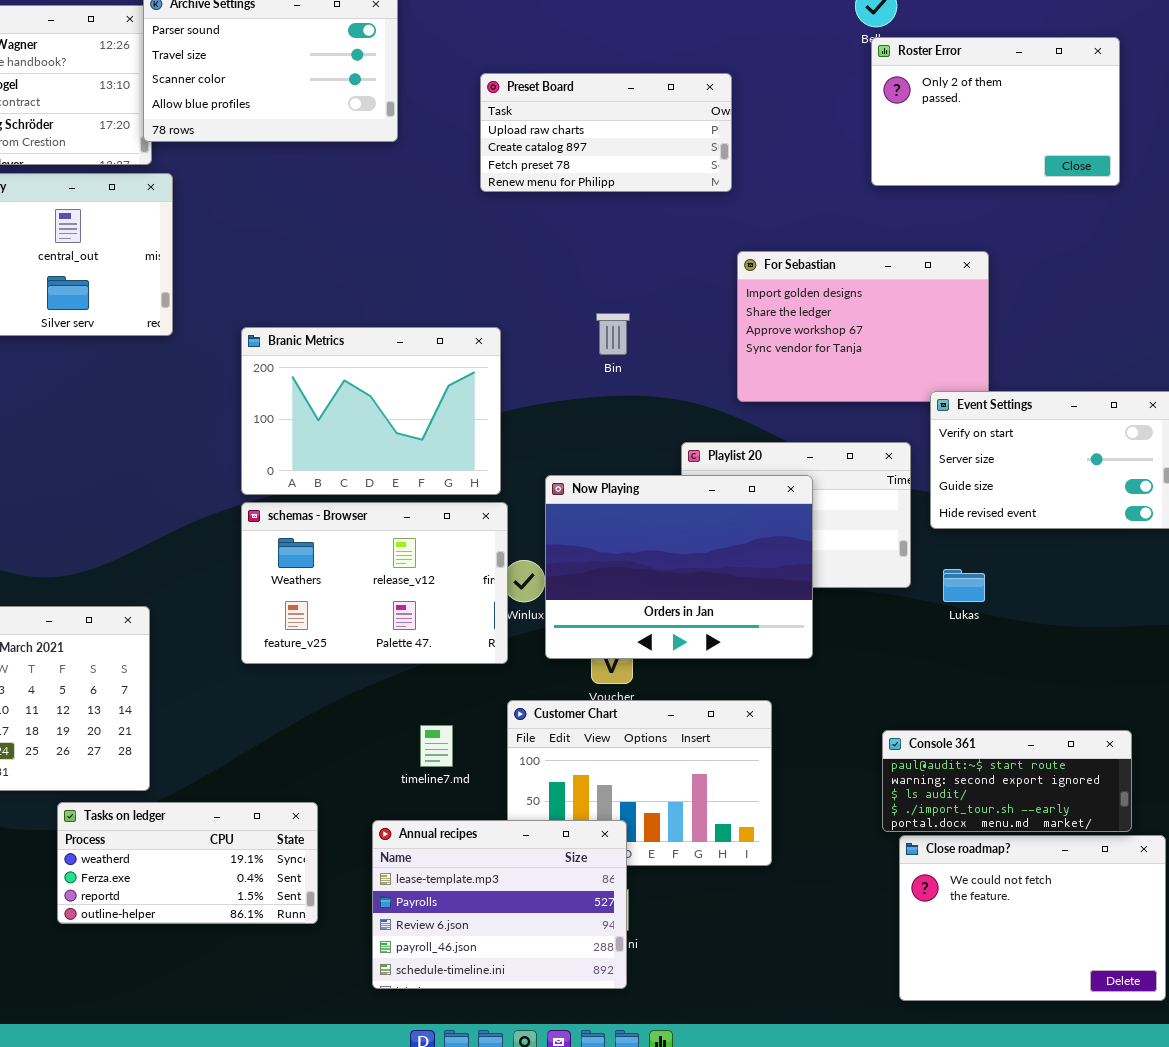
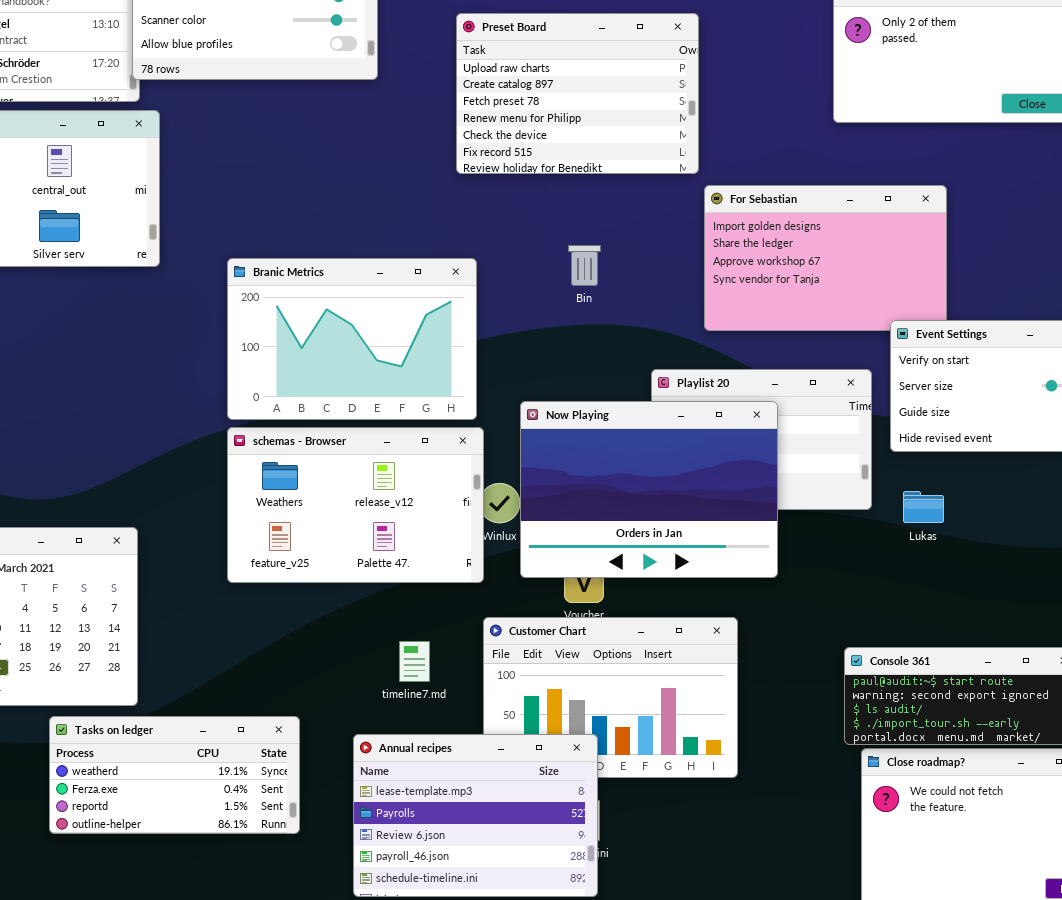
Preset Board: [480,73,732,192] -> [456,13,699,174], resized

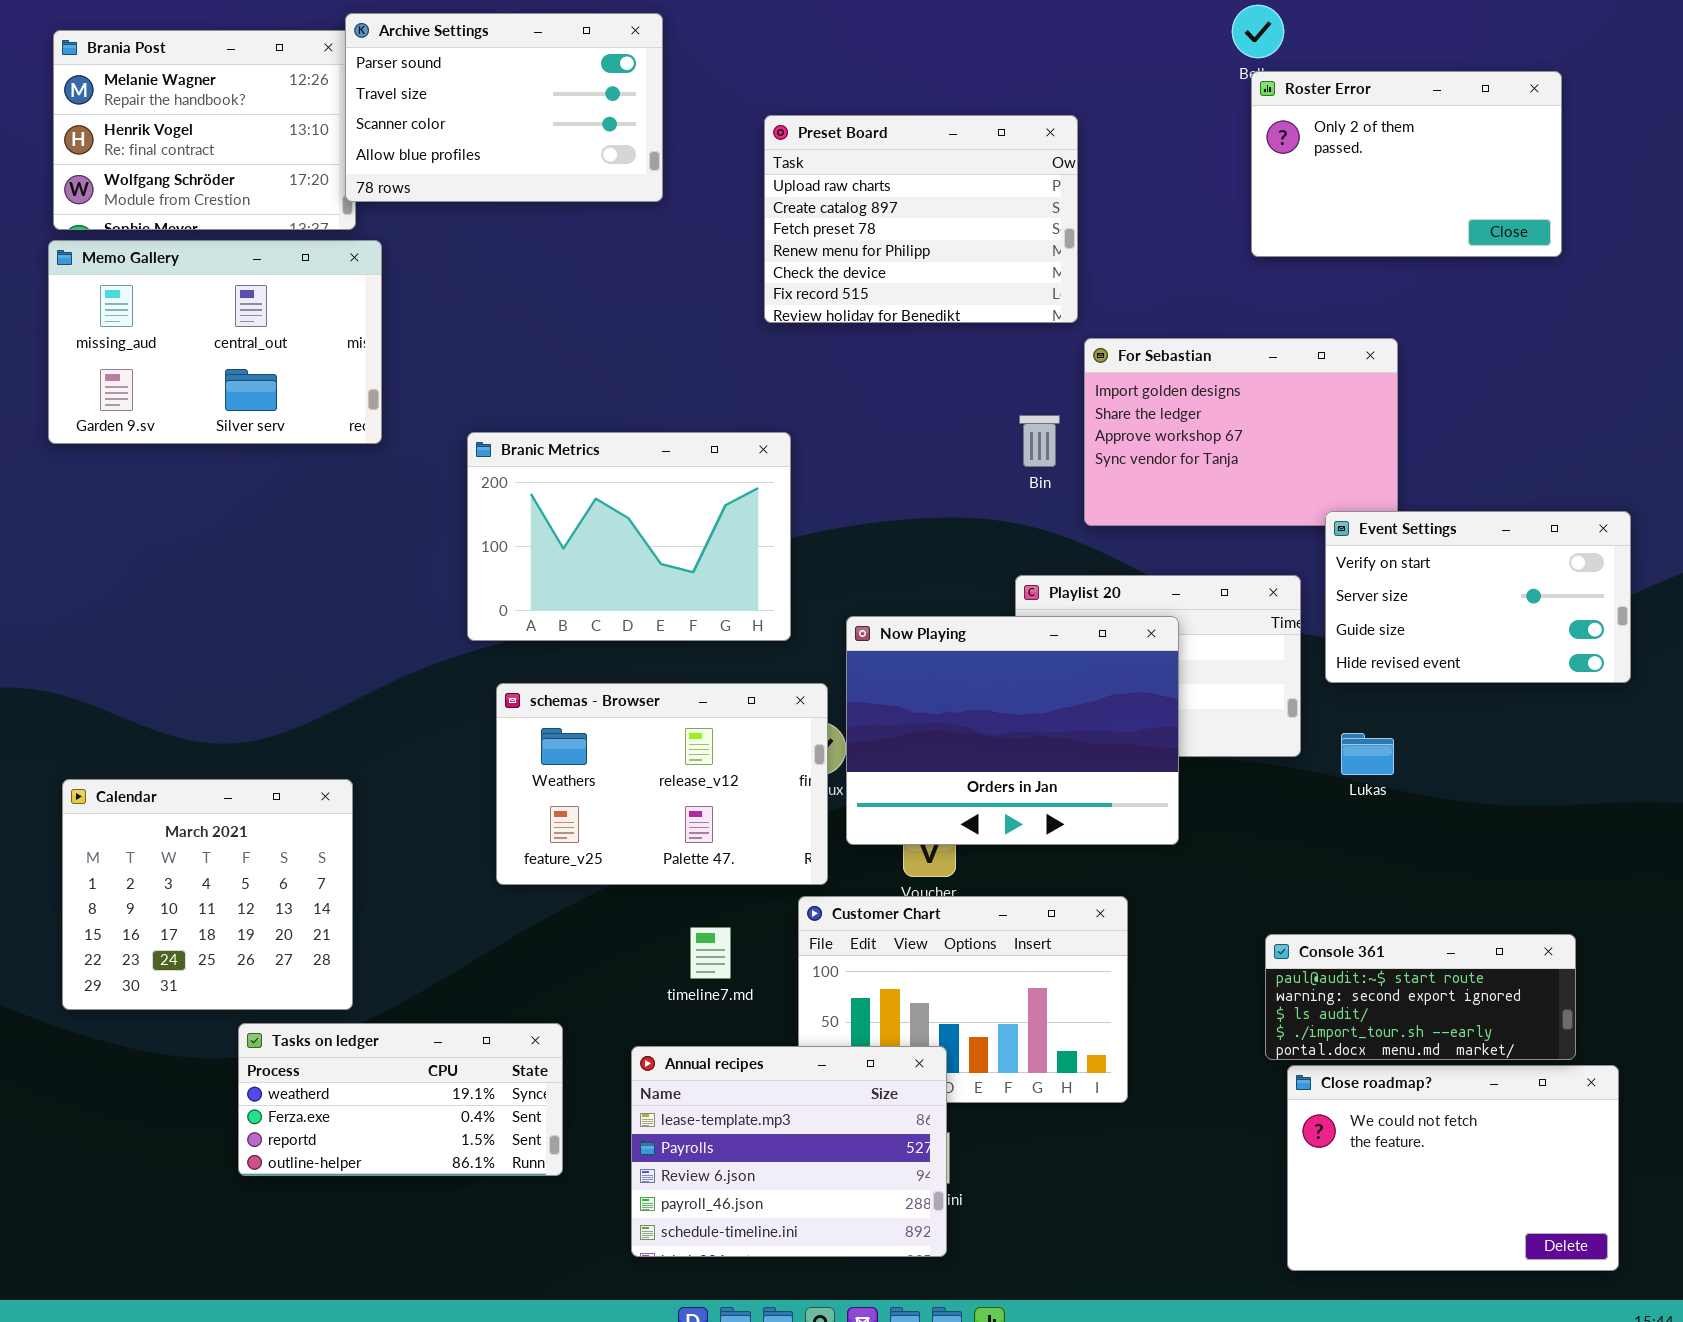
Bin: [568,245,601,286] -> [1019,415,1060,467], moved
schemas - Browser: [227,427,484,583] -> [496,683,828,885], moved

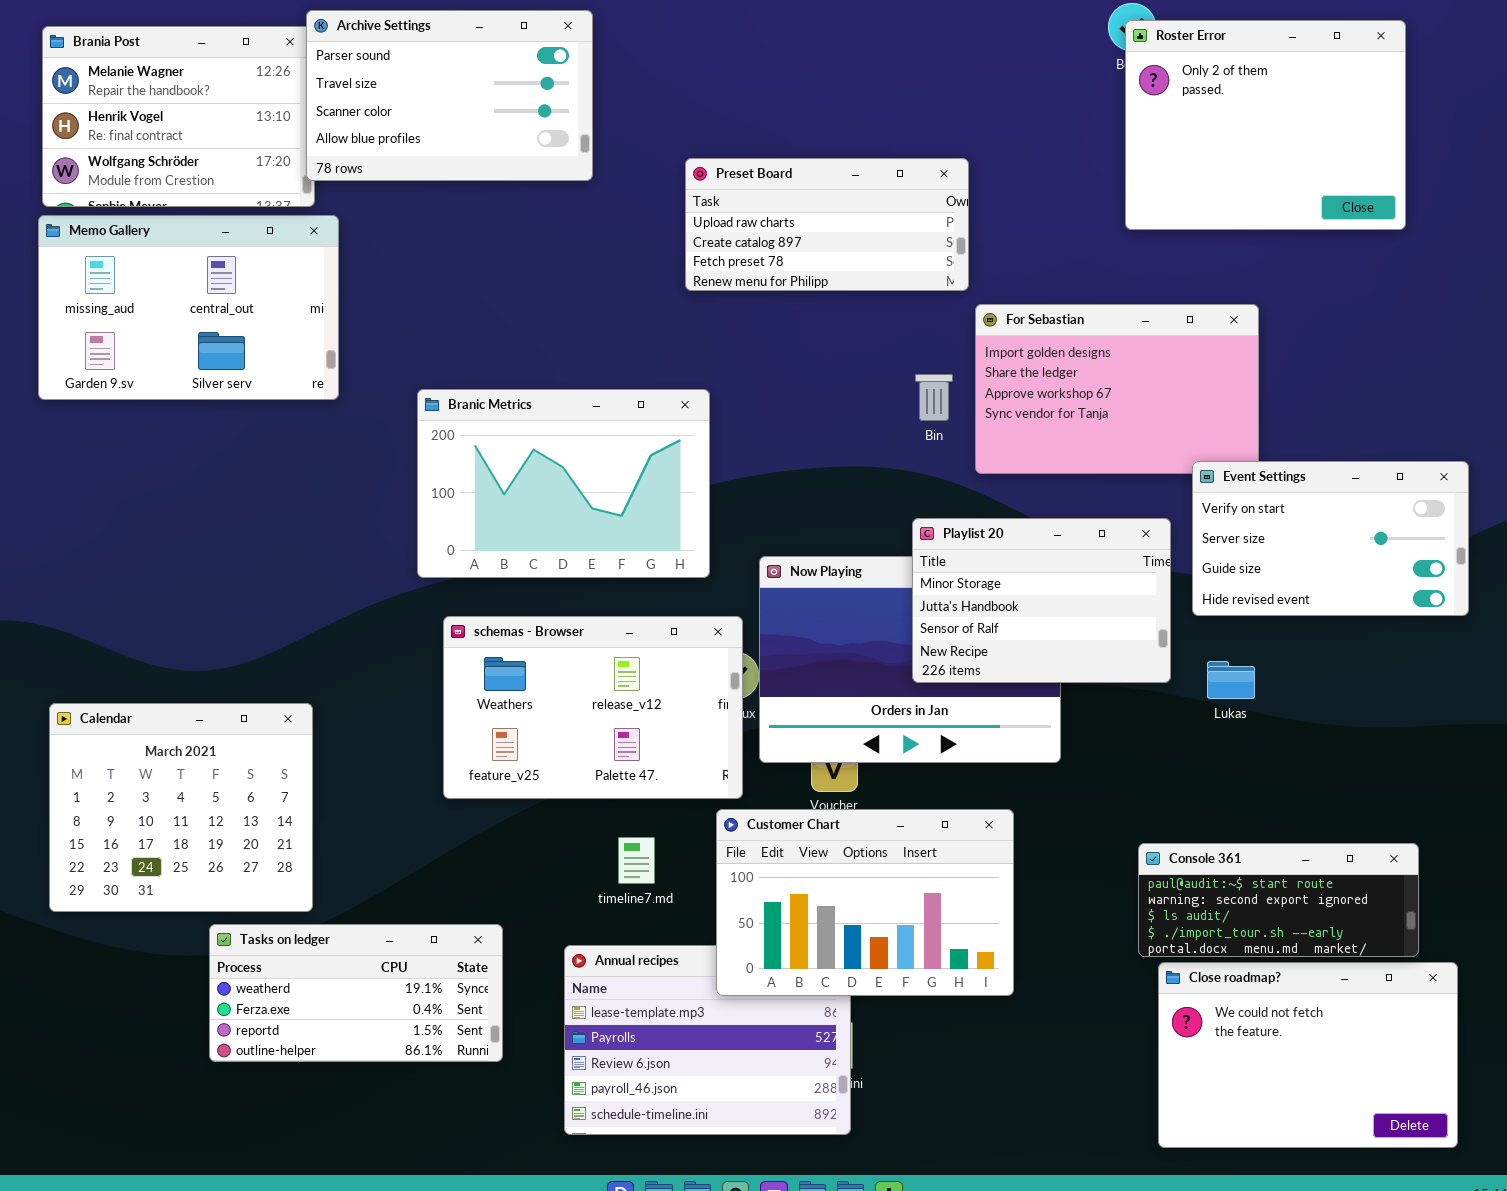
Roster Error: [1251,71,1562,257] -> [1125,20,1406,230], resized
Preset Board: [764,115,1078,323] -> [685,158,969,291], resized
Playlist 20: [1015,575,1301,757] -> [912,518,1171,683], raised
Customer Chart: [798,896,1128,1103] -> [716,809,1014,996], raised

